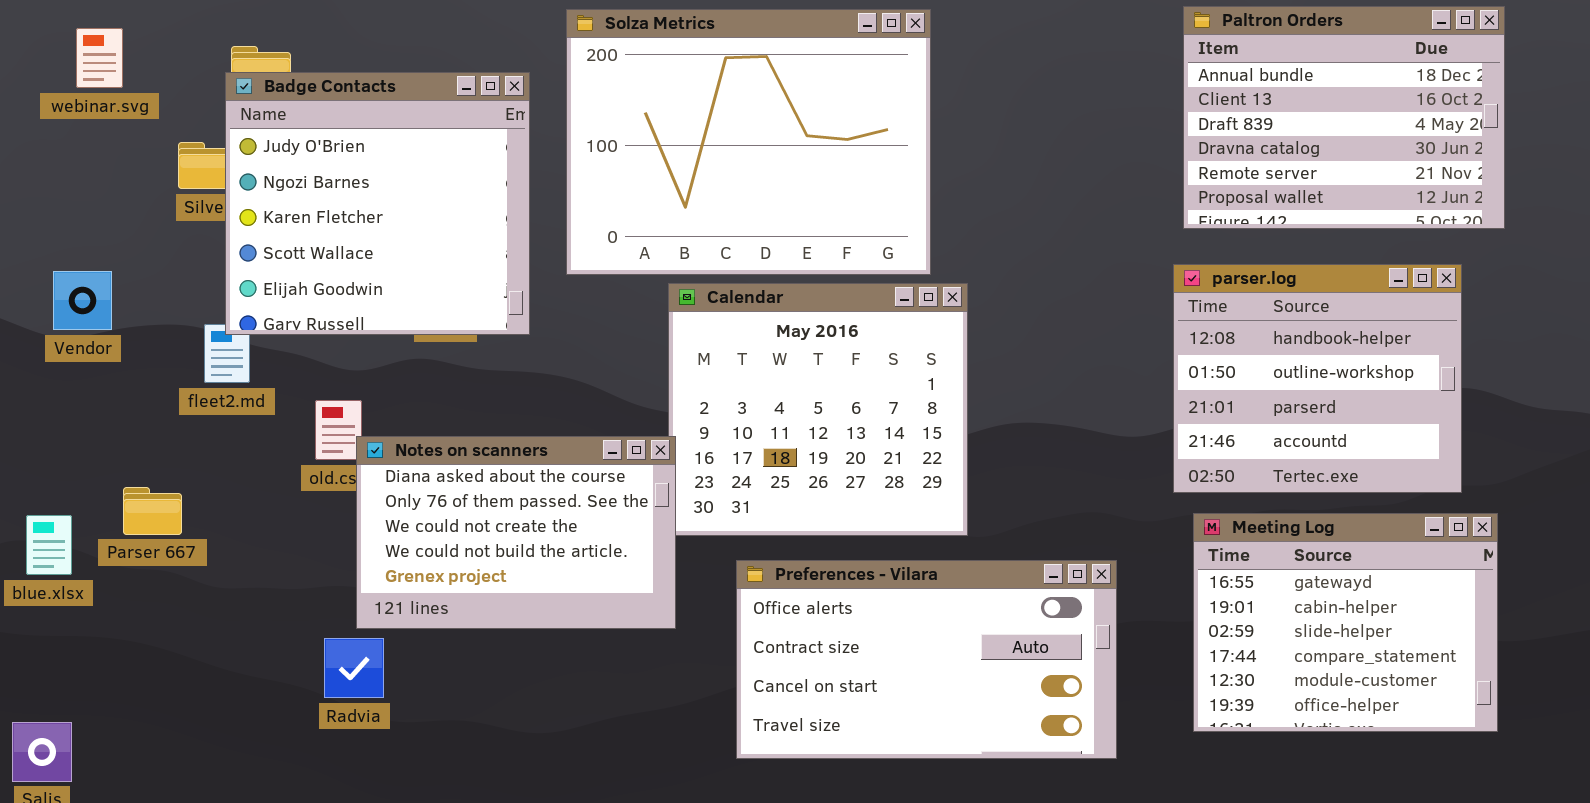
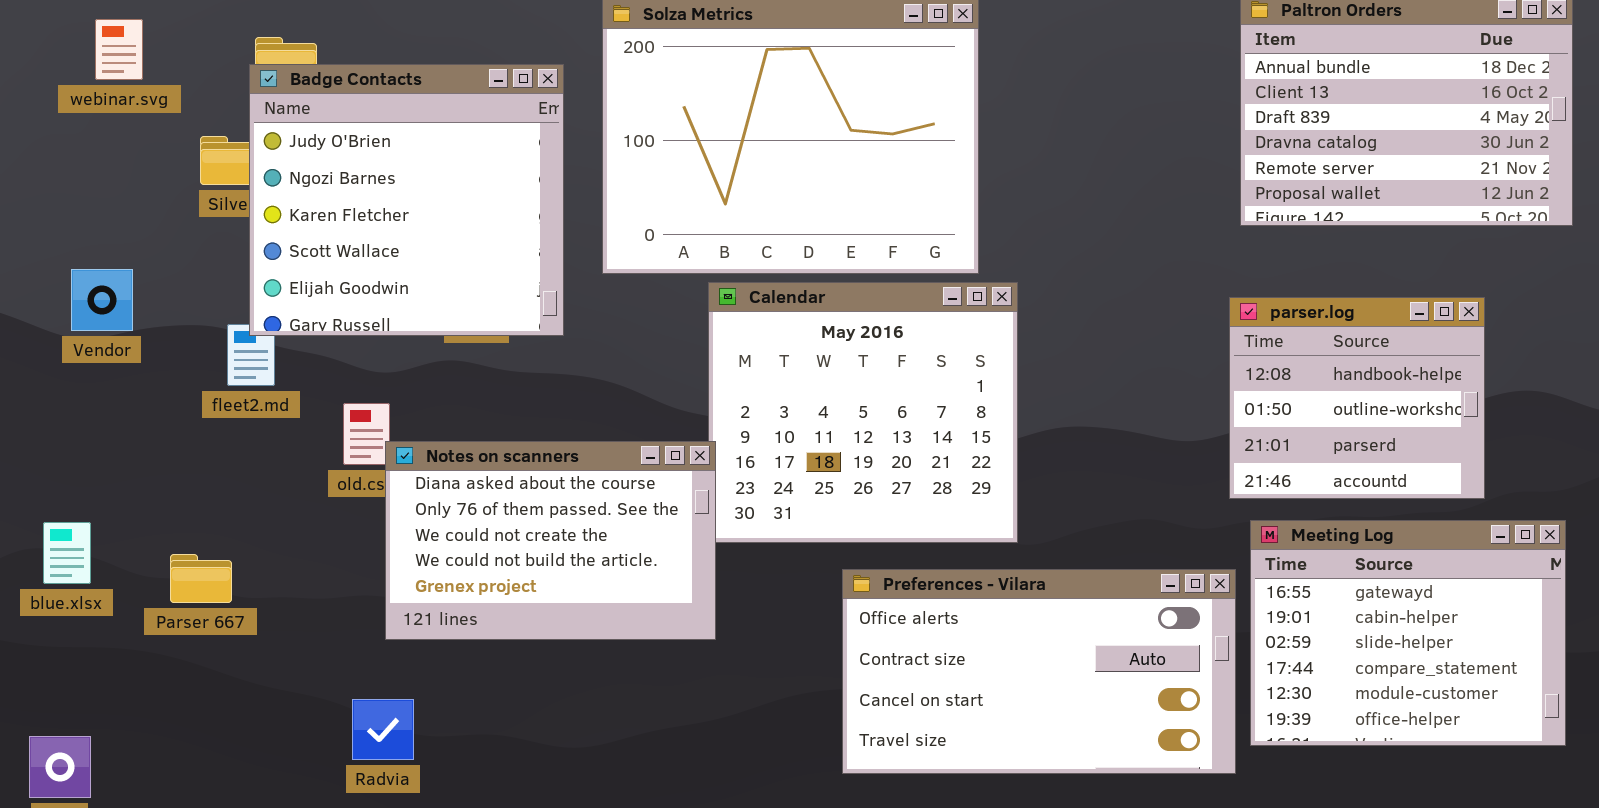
parser.log: [1173,264,1462,493] -> [1229,297,1485,499], resized
Parser 667: [123,487,182,535] -> [170,554,232,603], moved
Preferences - Vilara: [736,560,1117,759] -> [842,569,1236,774], moved
Radvia: [324,638,384,698] -> [352,699,414,760], moved

